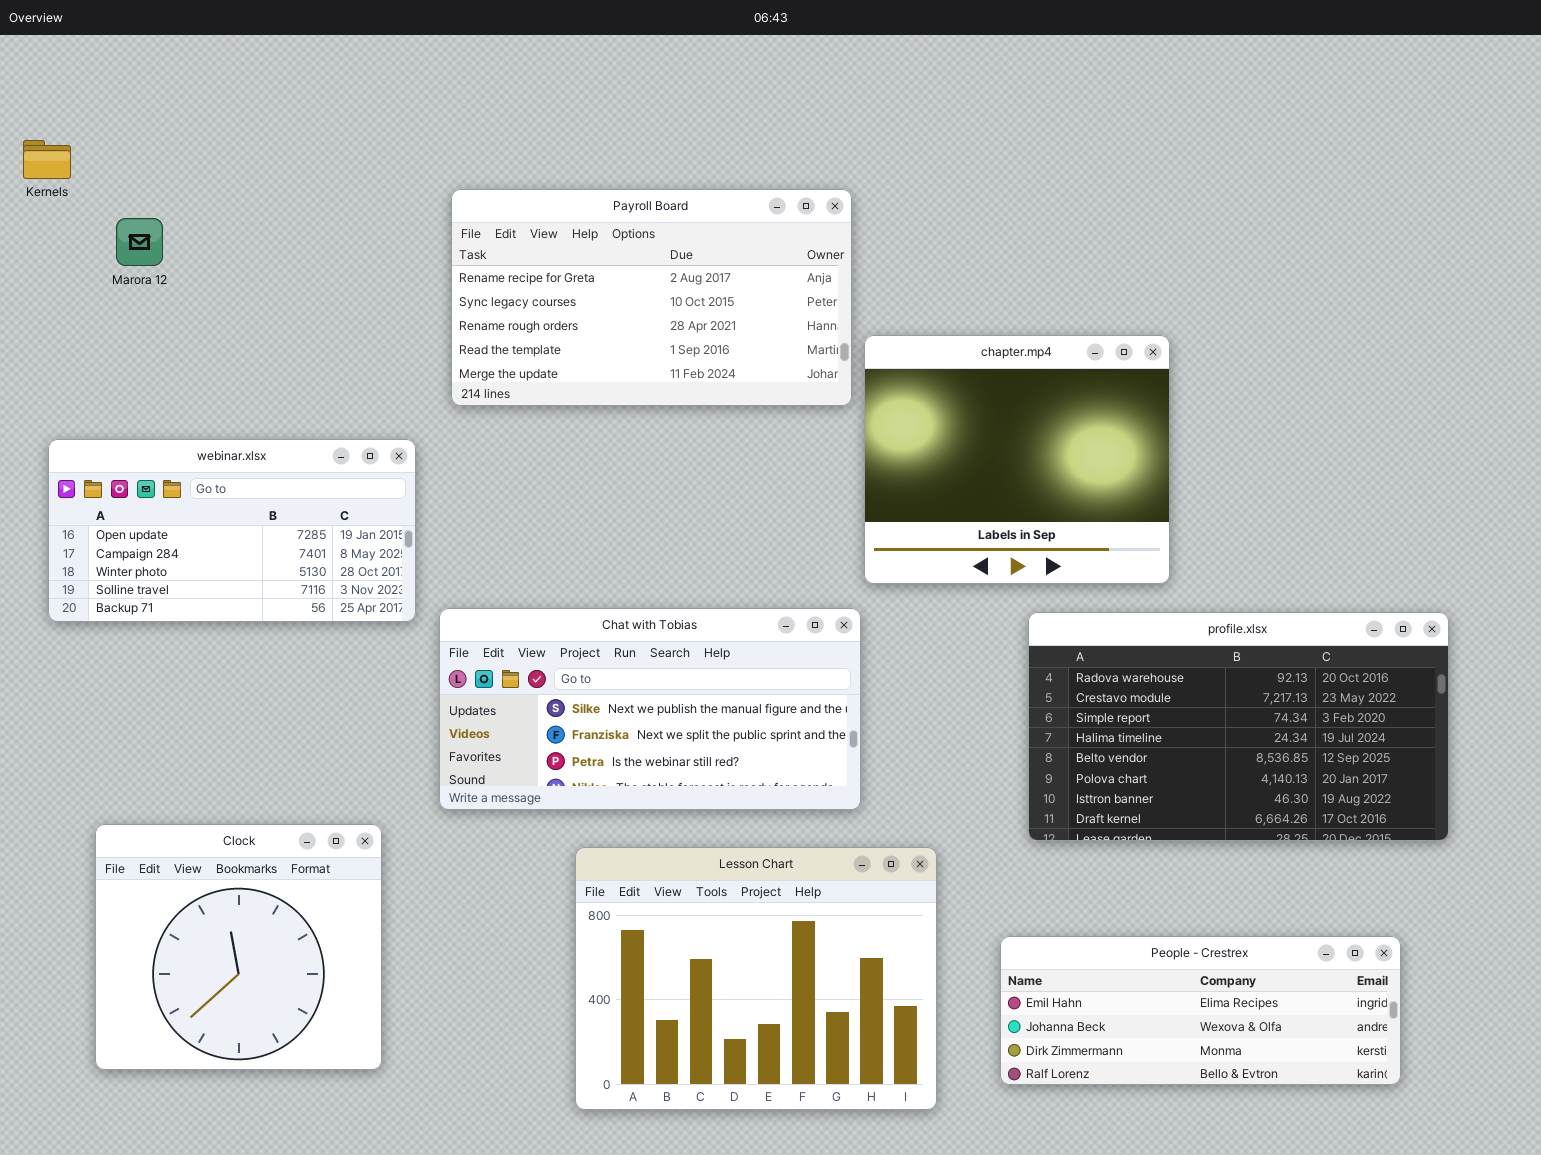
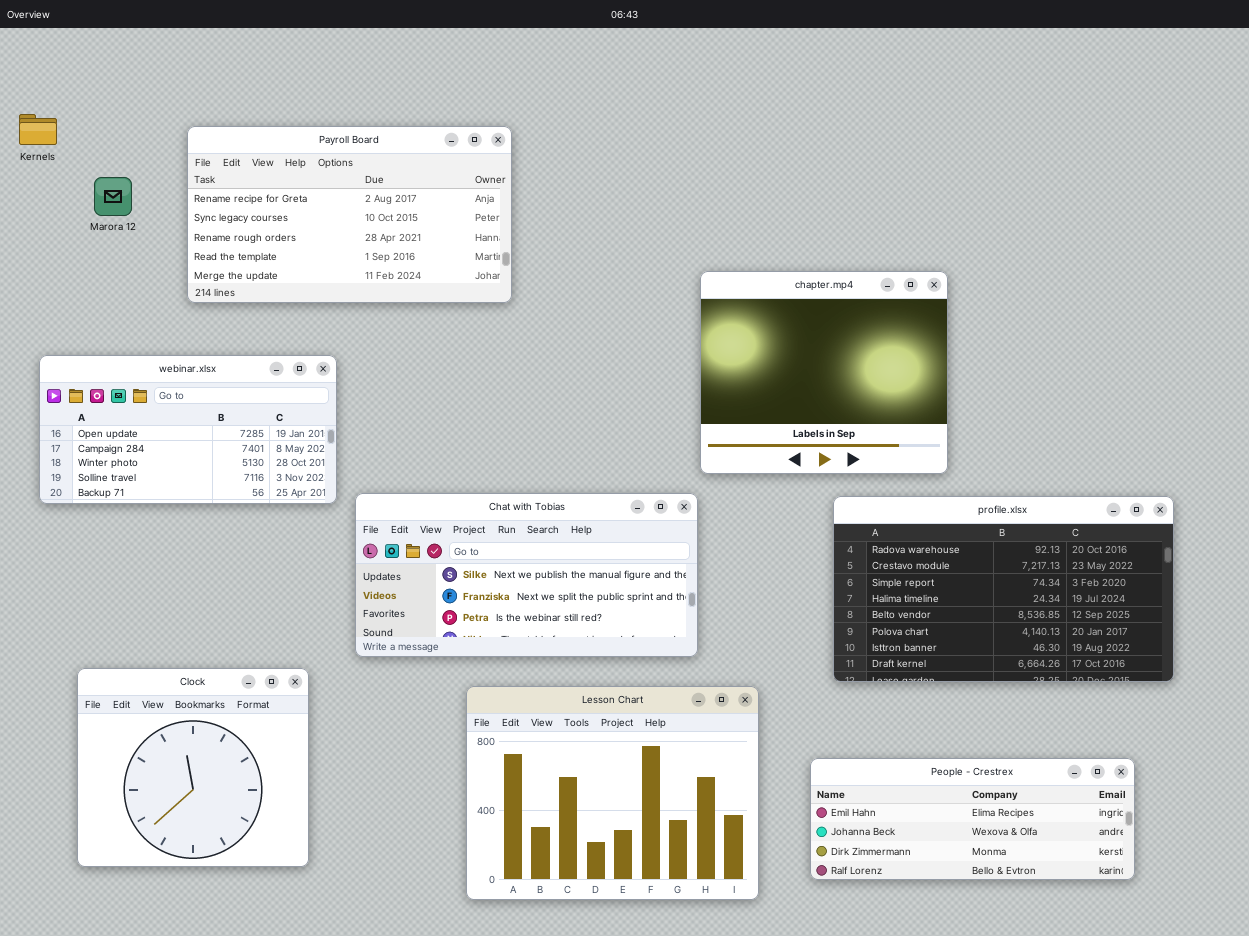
Payroll Board: [451,189,852,406] -> [187,126,512,303], moved

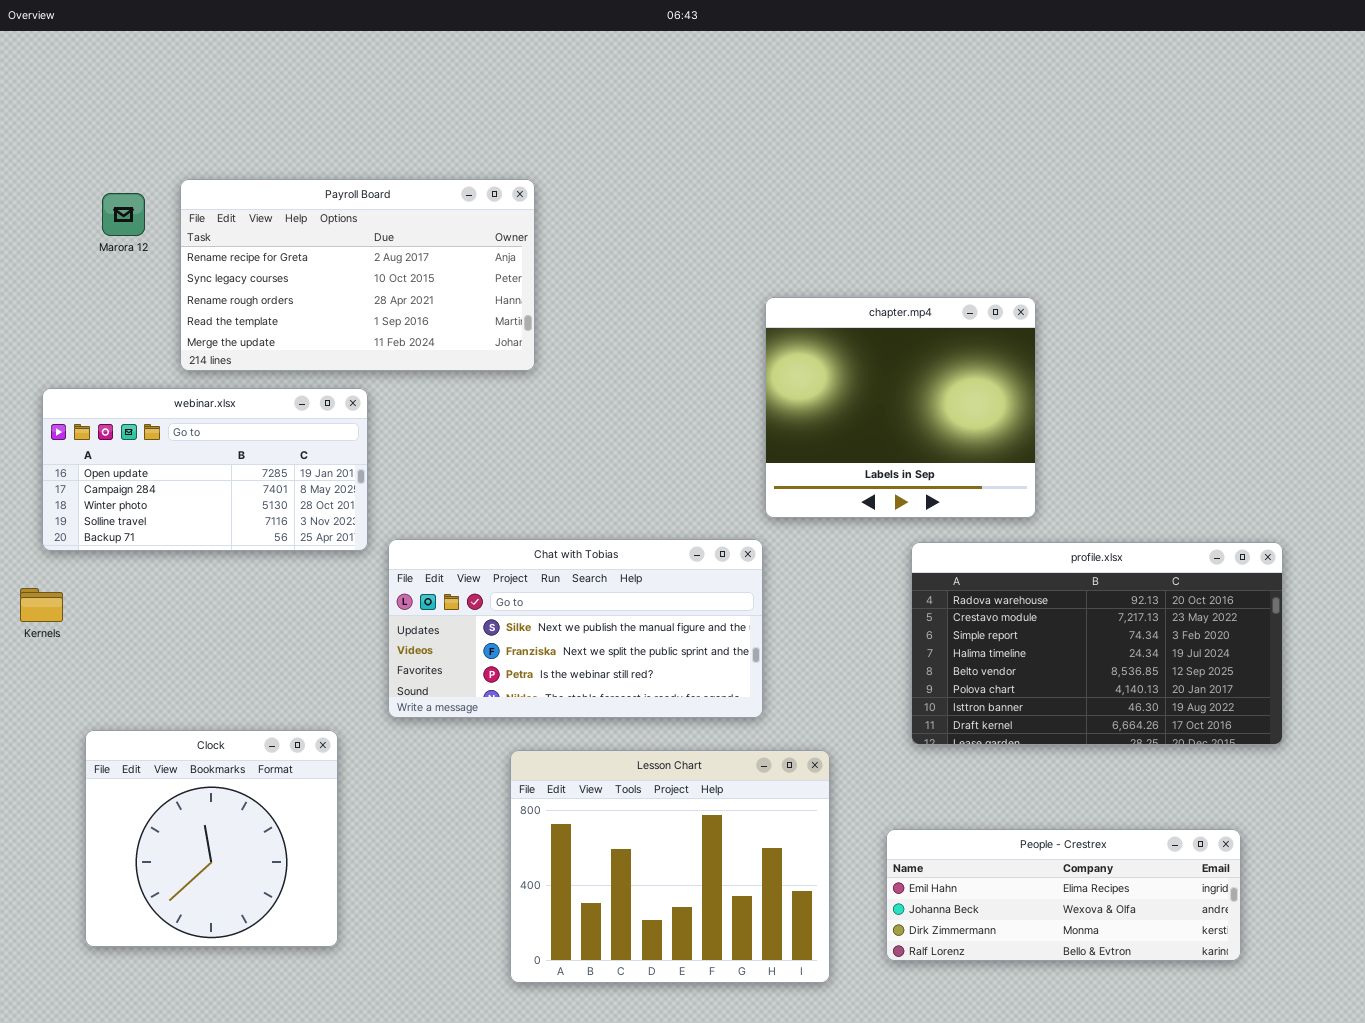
Kernels: [19,114,57,145] -> [20,588,63,622], moved
Payroll Board: [187,126,512,303] -> [180,179,535,371], moved

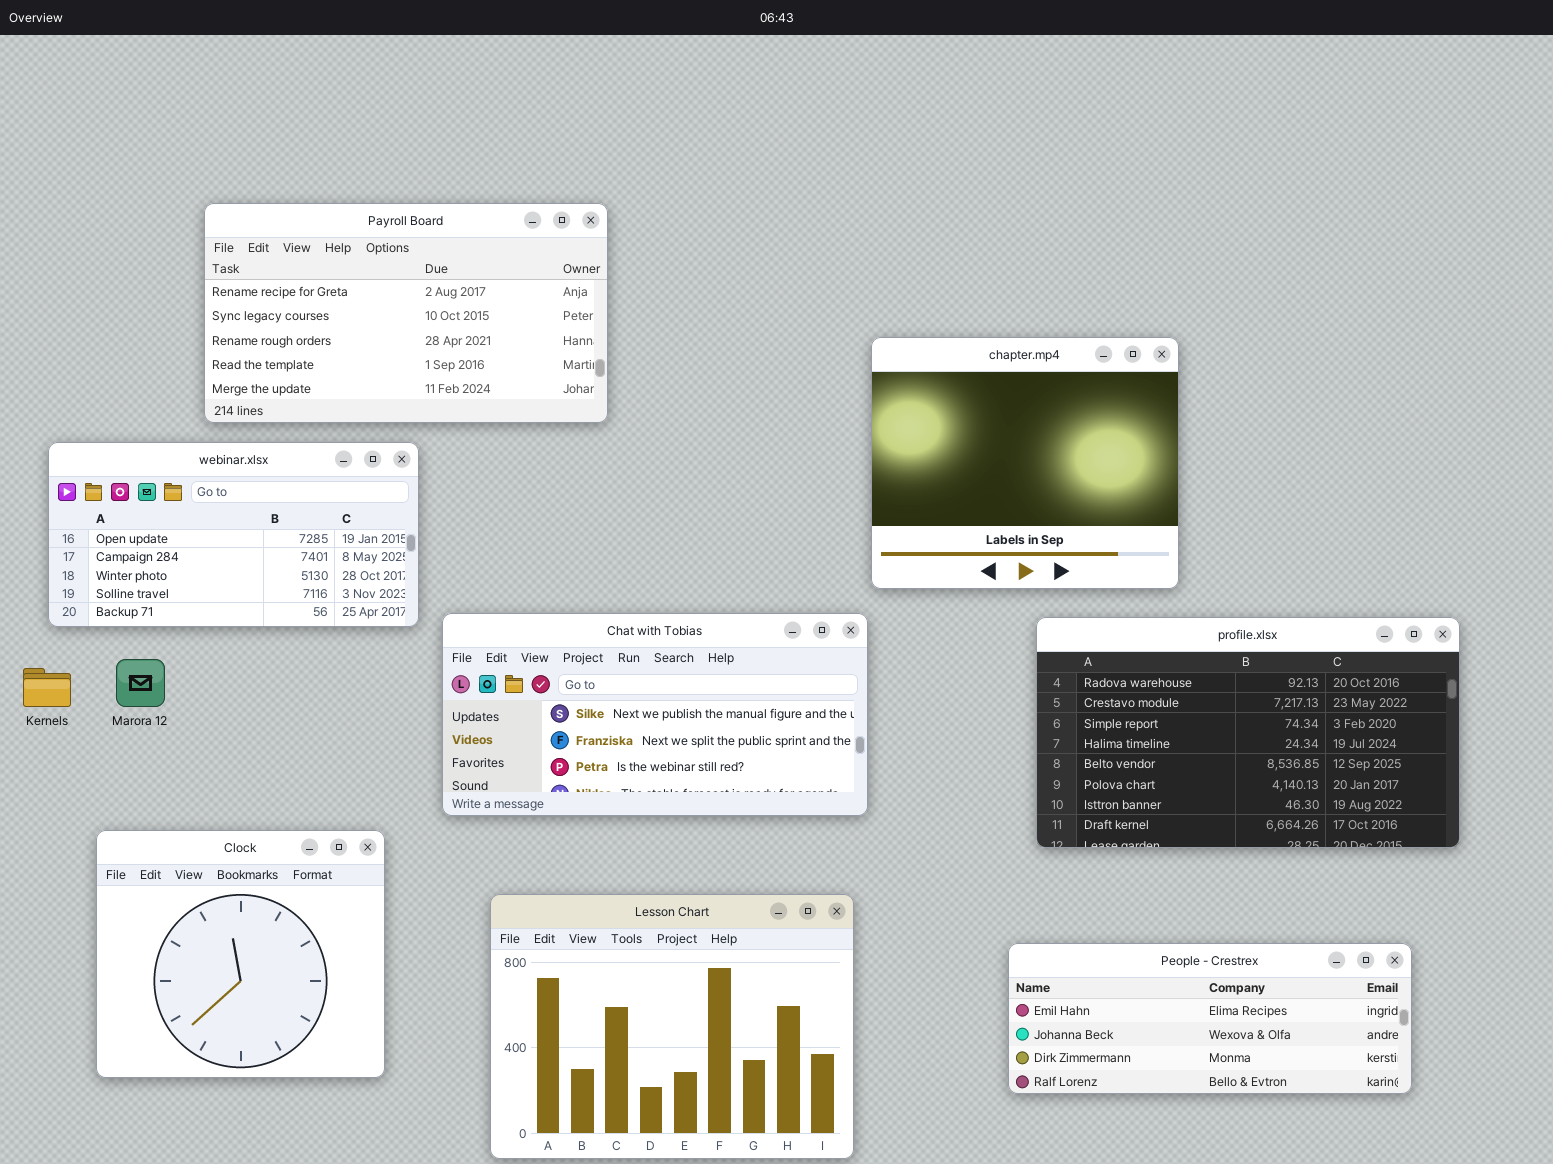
Marora 12: [102,193,145,236] -> [116,659,165,707], moved
Lesson Chart: [510,750,830,983] -> [490,894,854,1159], moved

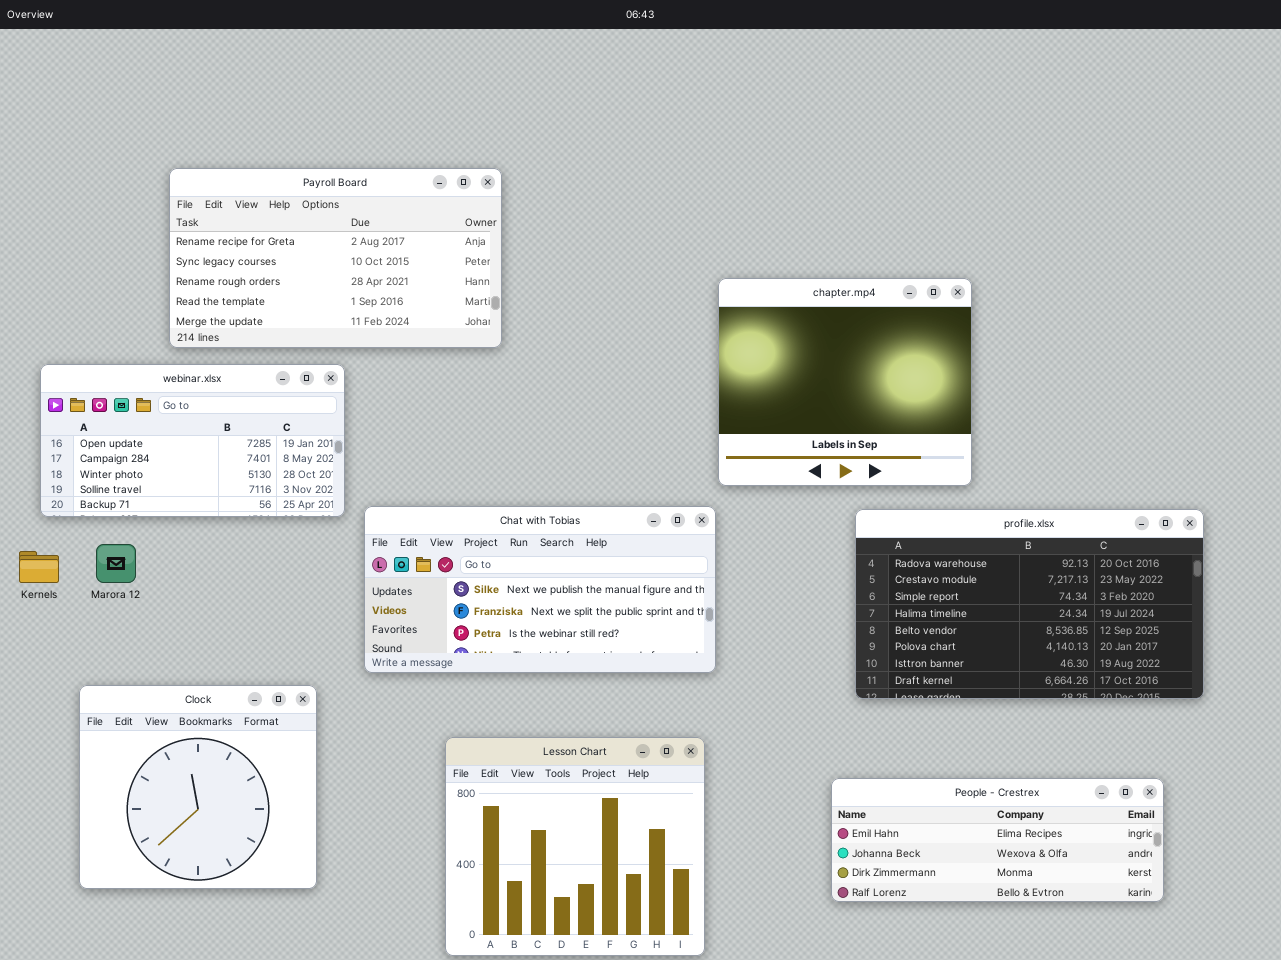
Lesson Chart: [490,894,854,1159] -> [445,737,705,956], resized

